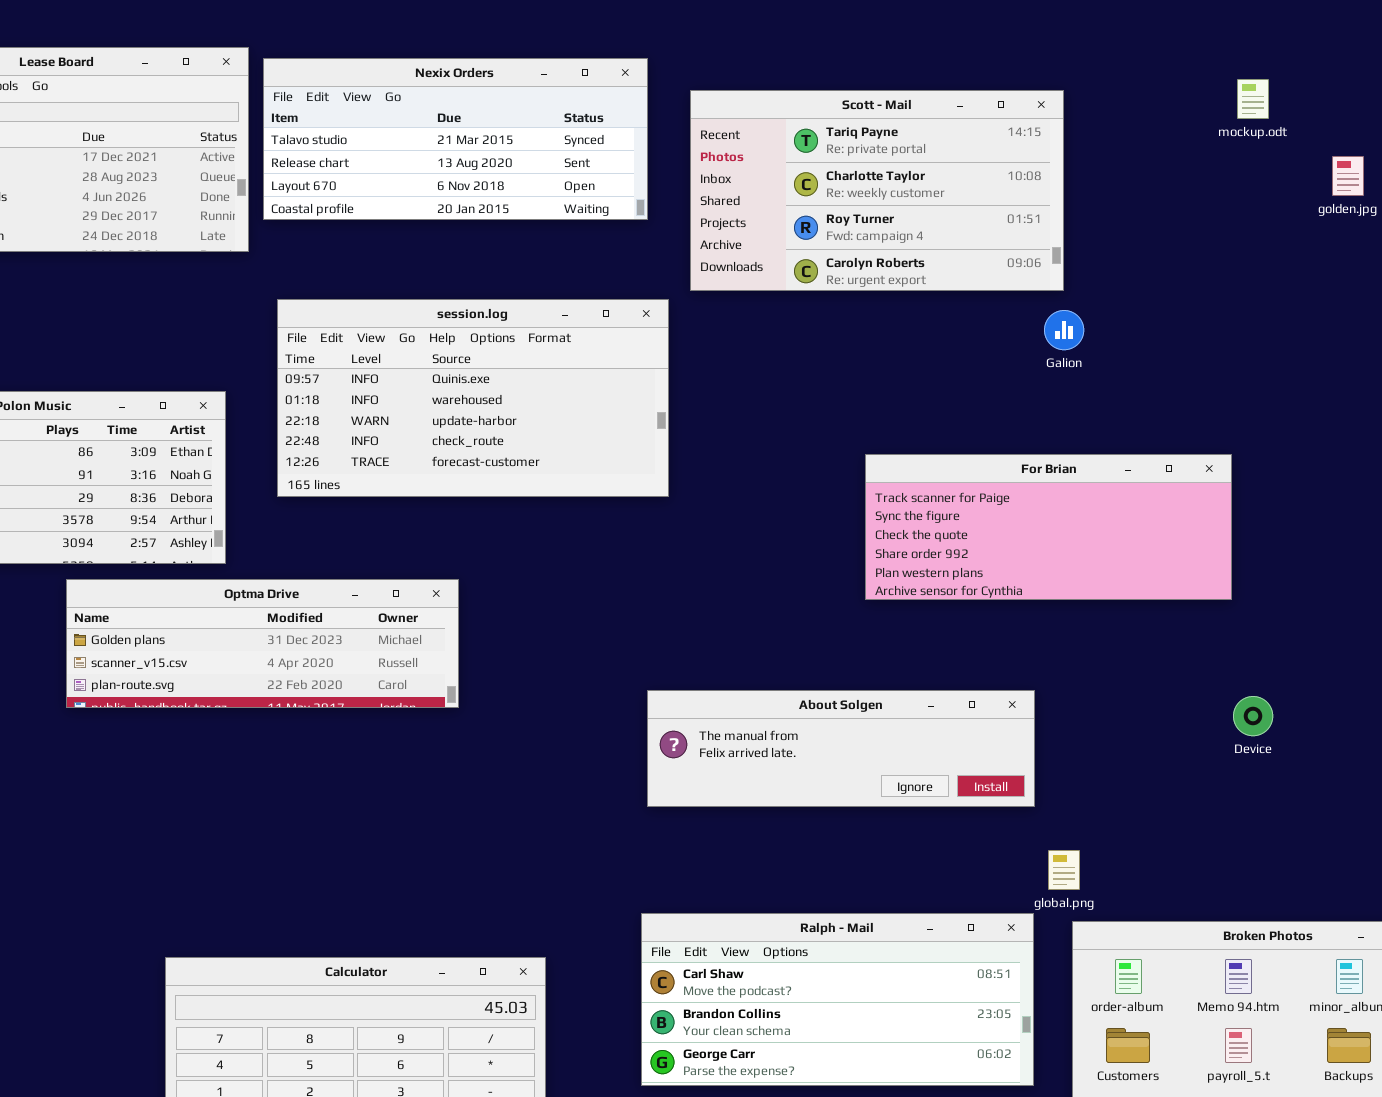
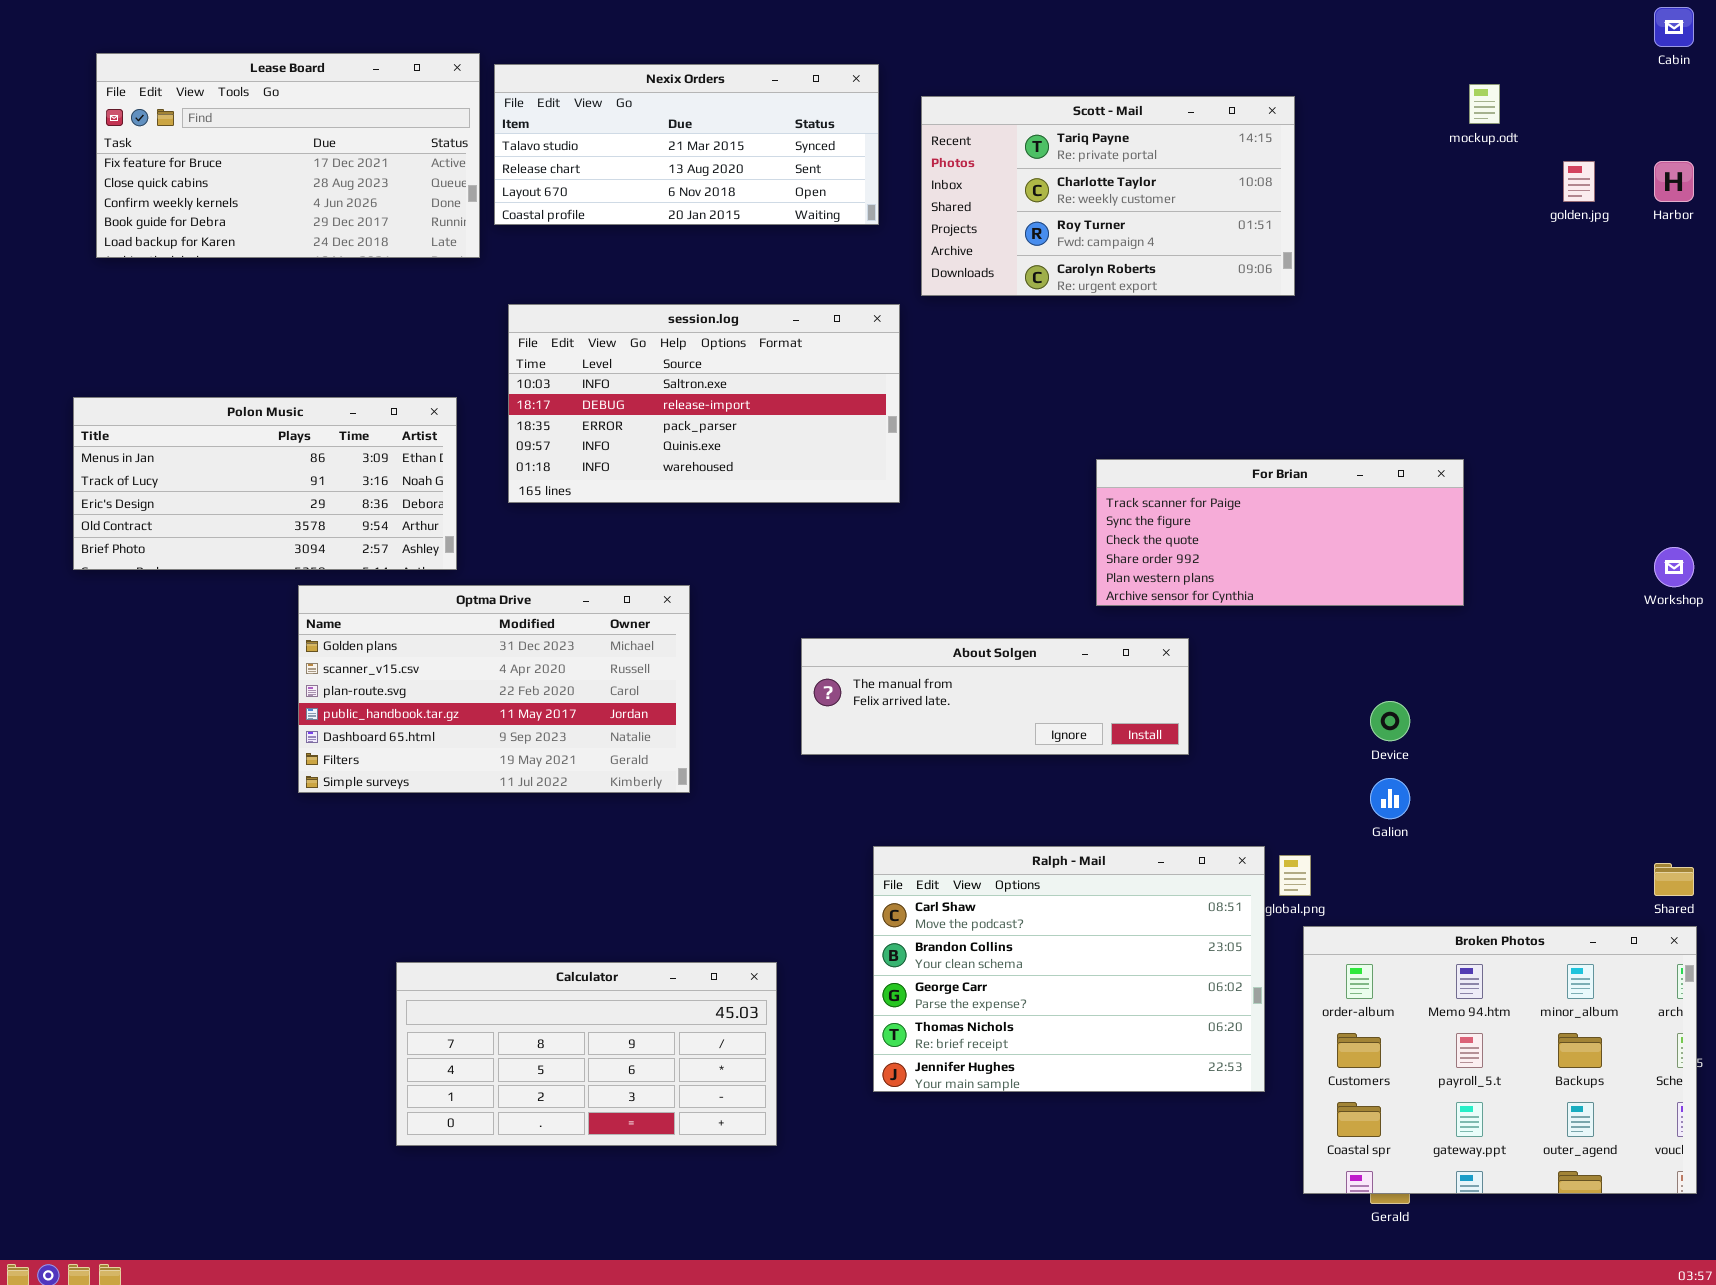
session.log: [277,299,669,497] -> [508,304,900,503], scrolled up 3 rows
Galion: [1044,310,1084,350] -> [1370,778,1410,819], moved
Optma Drive: [66,579,459,708] -> [298,585,690,793], resized
About Solgen: [647,690,1035,807] -> [801,638,1189,755], moved
Device: [1233,696,1273,736] -> [1370,701,1410,741], moved
Ralph - Mail: [641,913,1034,1086] -> [873,846,1265,1092], resized

